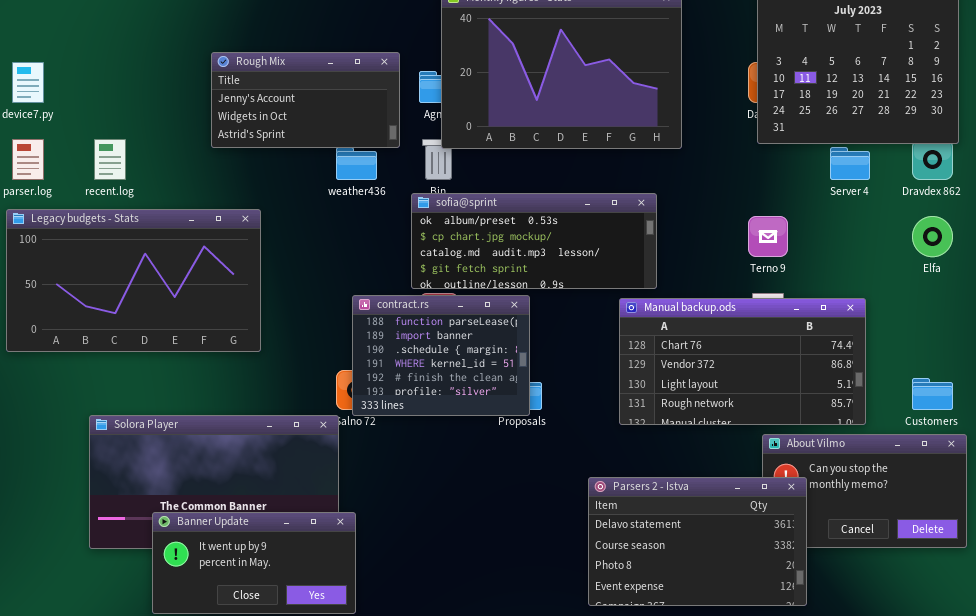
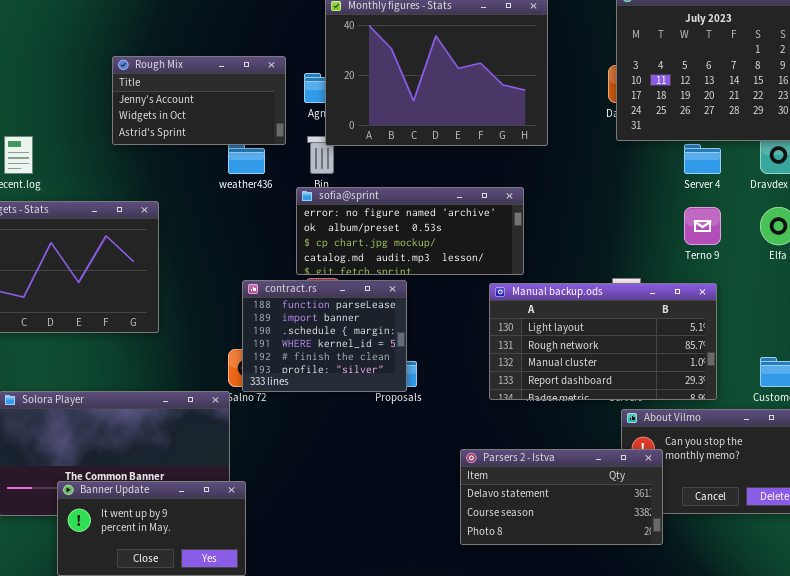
sofia@sprint: [411,193,657,289] -> [296,187,524,275], scrolled up 1 row
Terno 9: [748,216,788,257] -> [684,207,721,245], moved
Manual backup.ods: [619,298,866,425] -> [489,283,717,400], scrolled down 2 rows
Parsers 2 - Istva: [588,477,807,606] -> [460,449,663,545], resized

